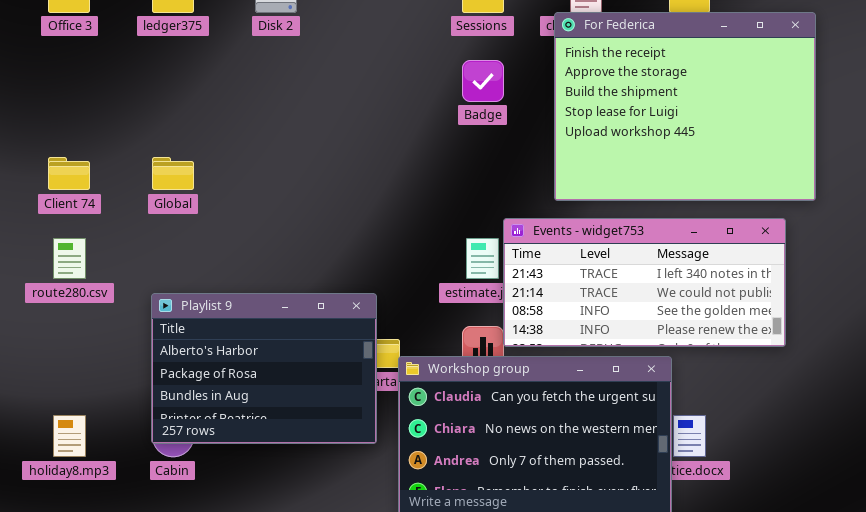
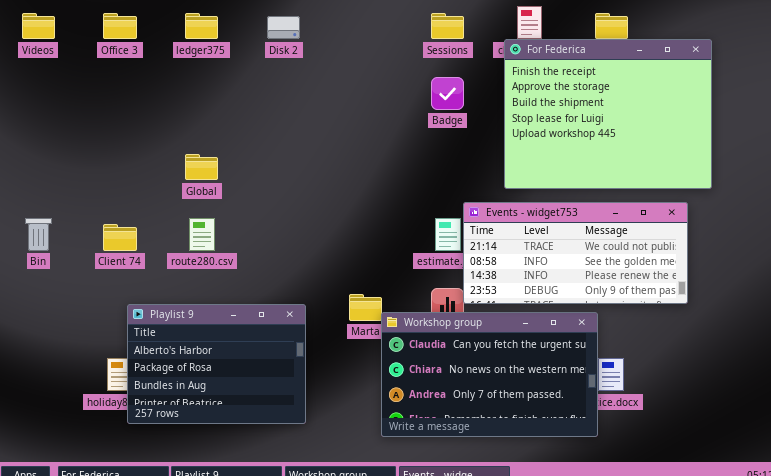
Client 74: [48,157,90,190] -> [103,224,137,251], moved
Events - widget753: [503,218,786,347] -> [463,202,688,304], scrolled down 1 row
route280.csv: [53,238,86,279] -> [189,218,215,251], moved
Playlist 9: [151,293,377,444] -> [127,304,306,424], moved

